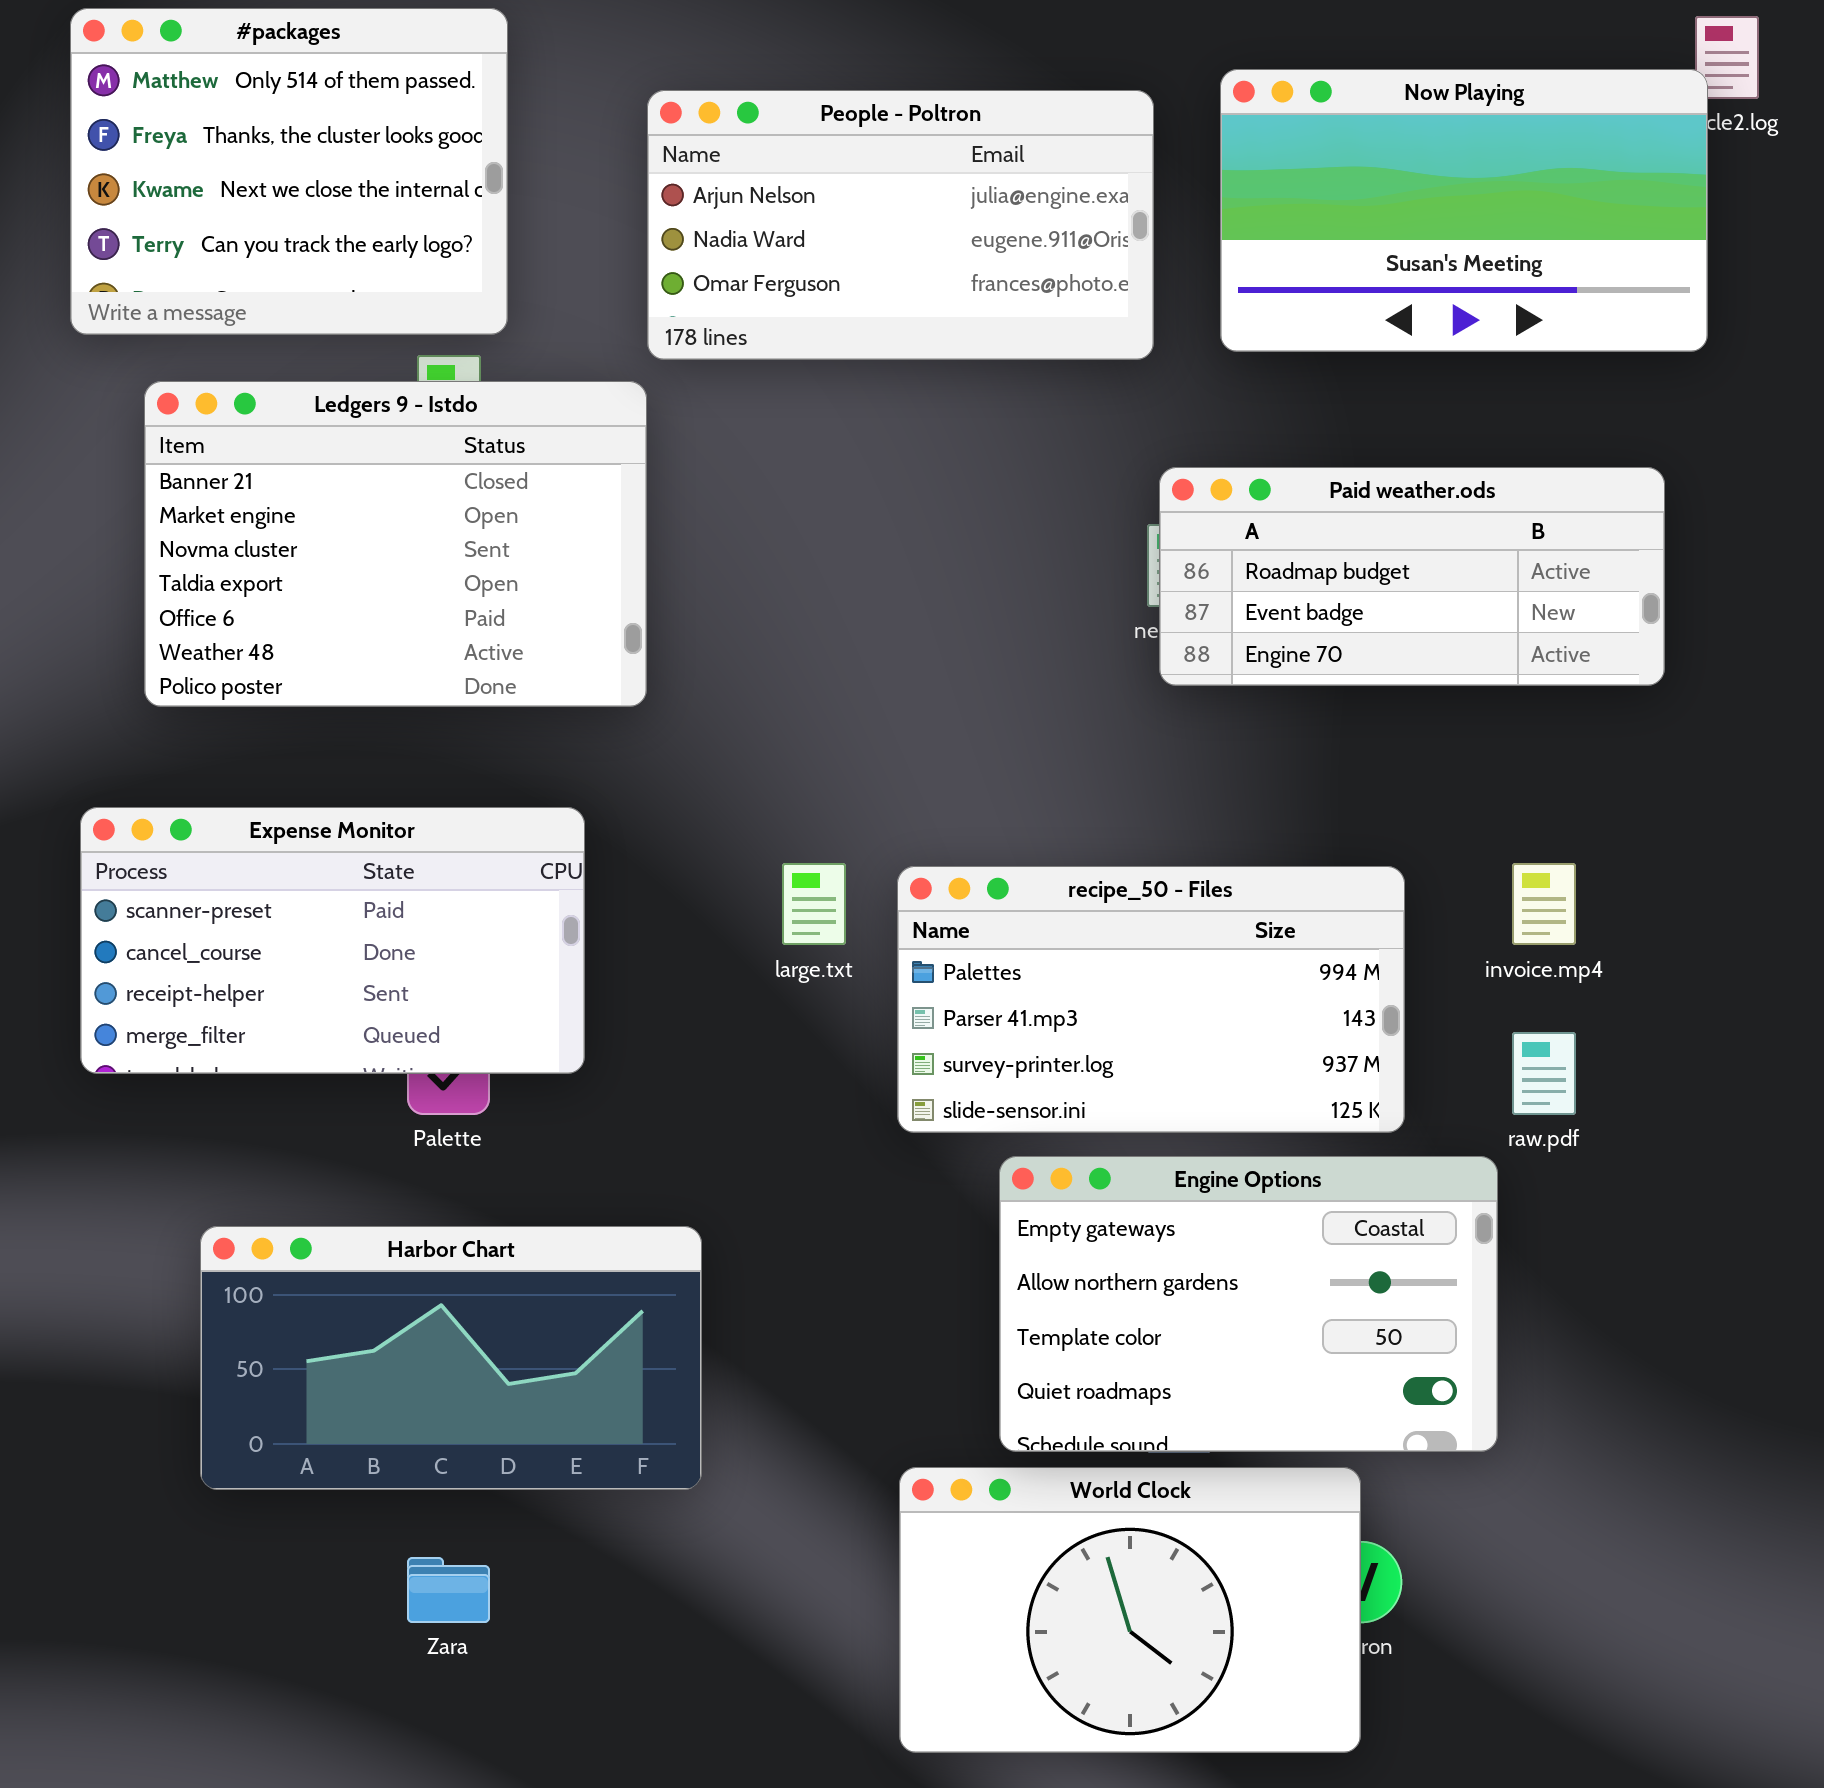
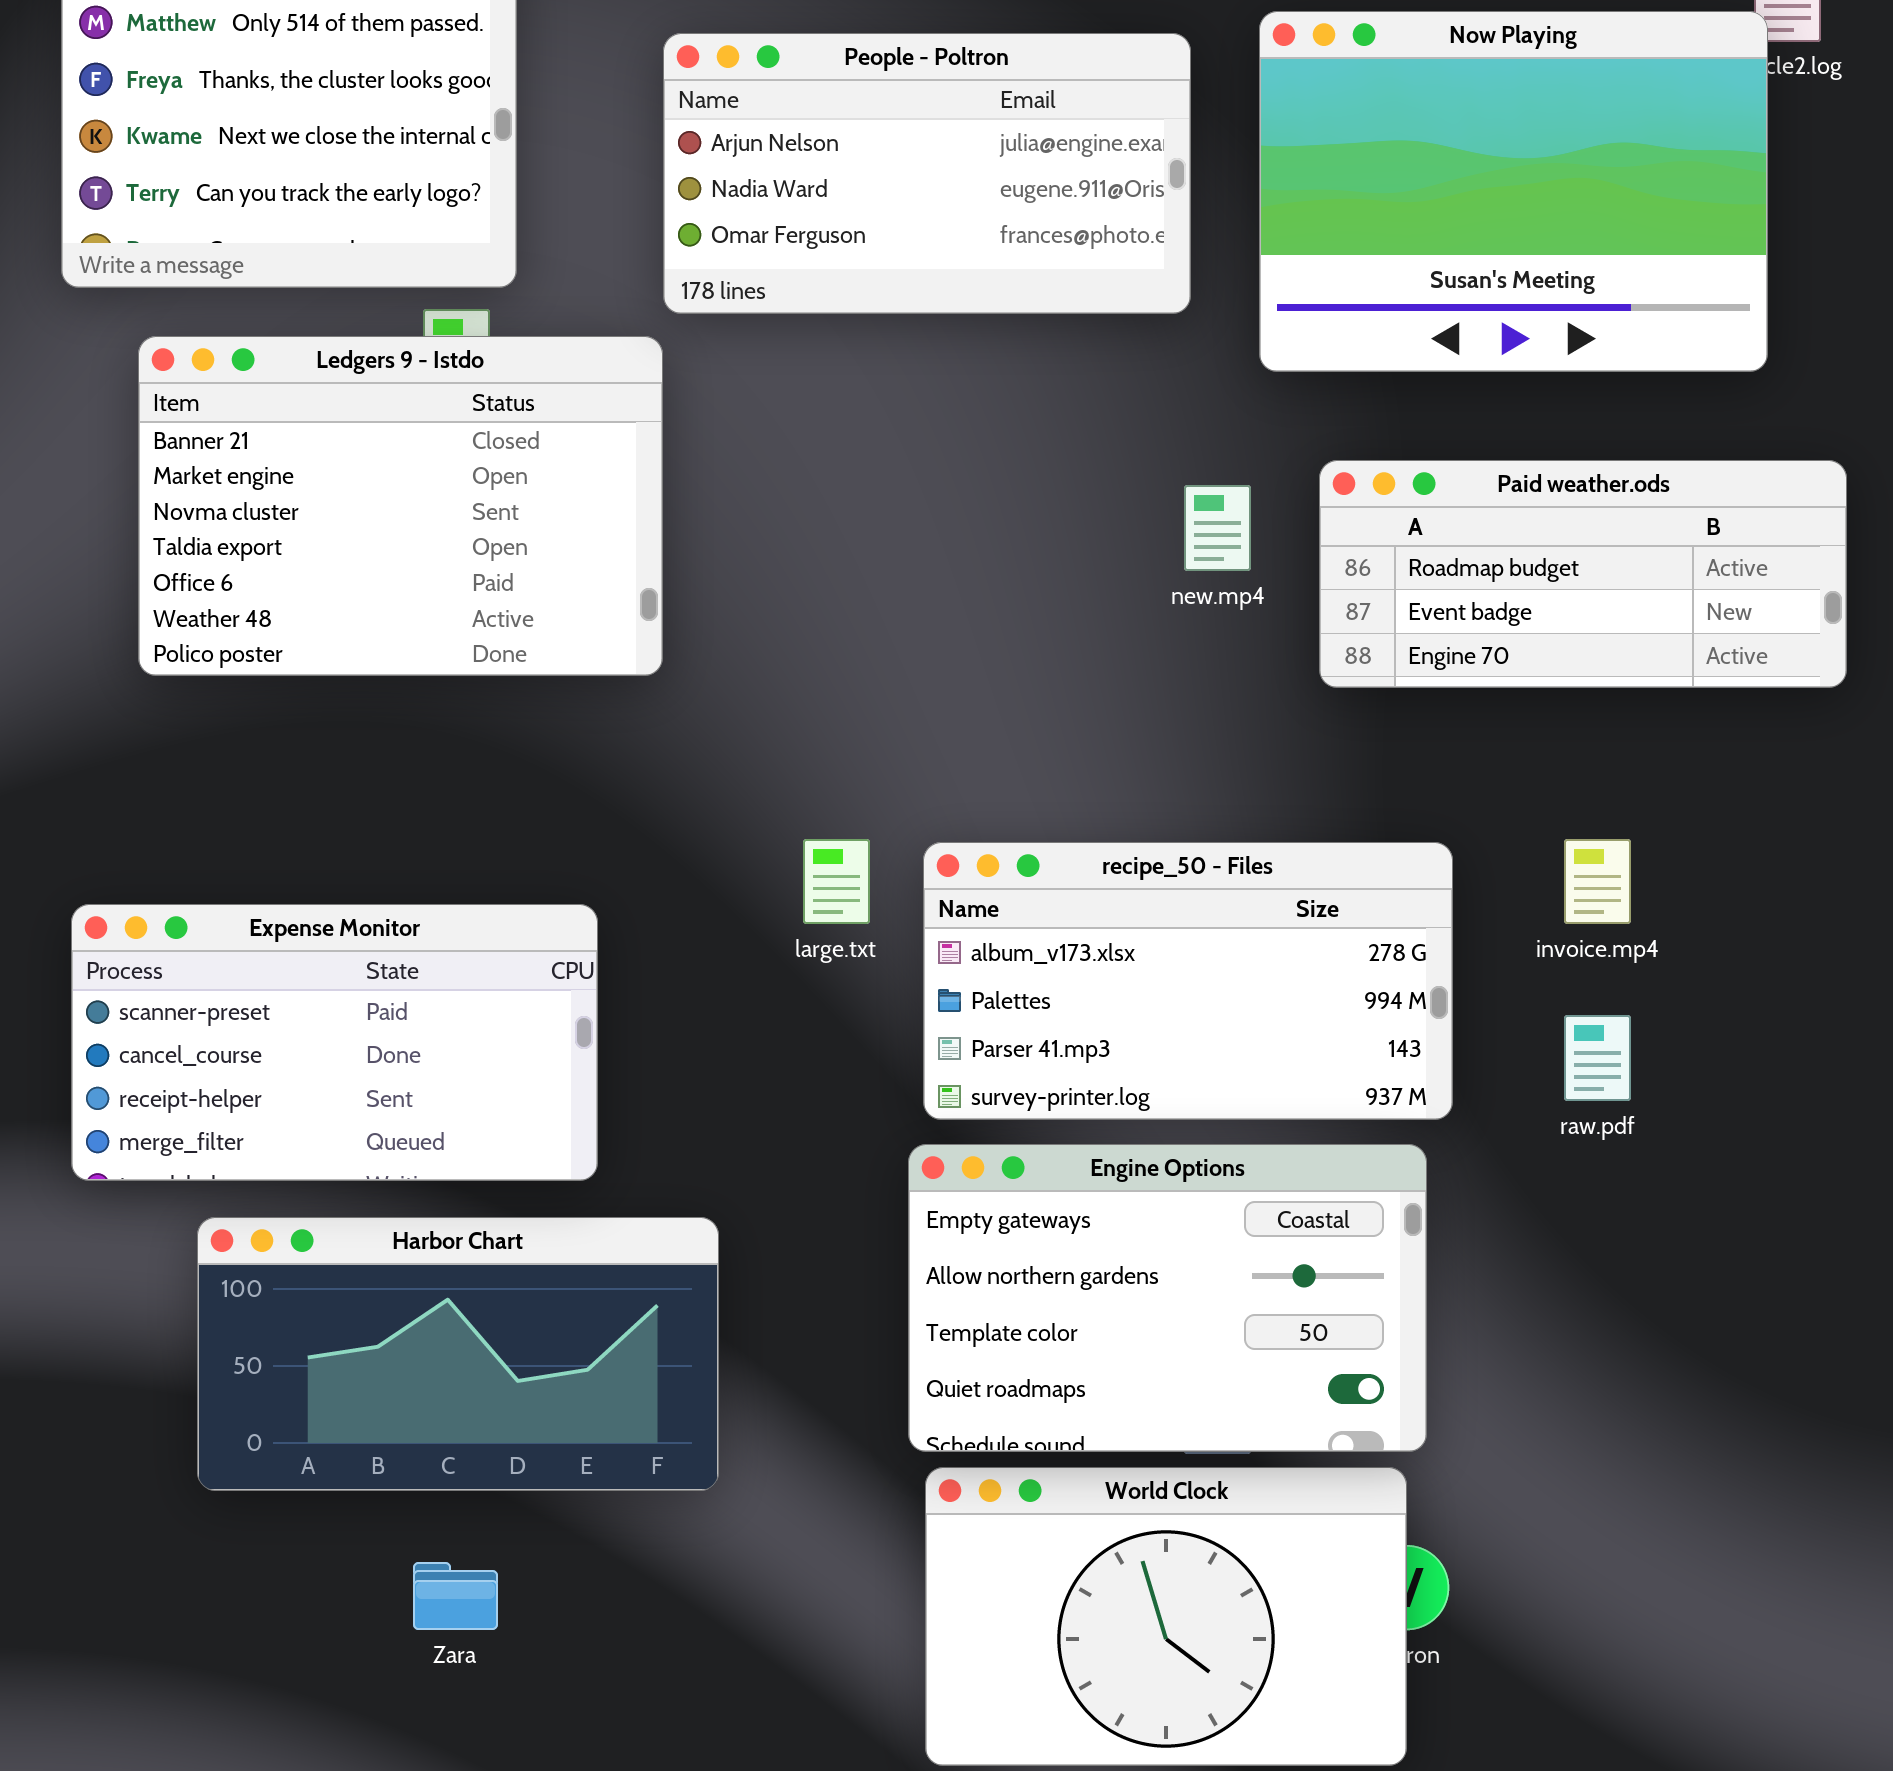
Now Playing: [1220,69,1708,352] -> [1259,11,1768,372], resized
Paid weather.ods: [1159,467,1665,686] -> [1319,460,1847,688], moved
Expense Monitor: [80,807,585,1074] -> [71,904,598,1181], moved
recipe_50 - Files: [897,866,1405,1133] -> [923,842,1453,1120], scrolled up 1 row
Engine Options: [999,1156,1498,1452] -> [908,1144,1427,1452], moved

